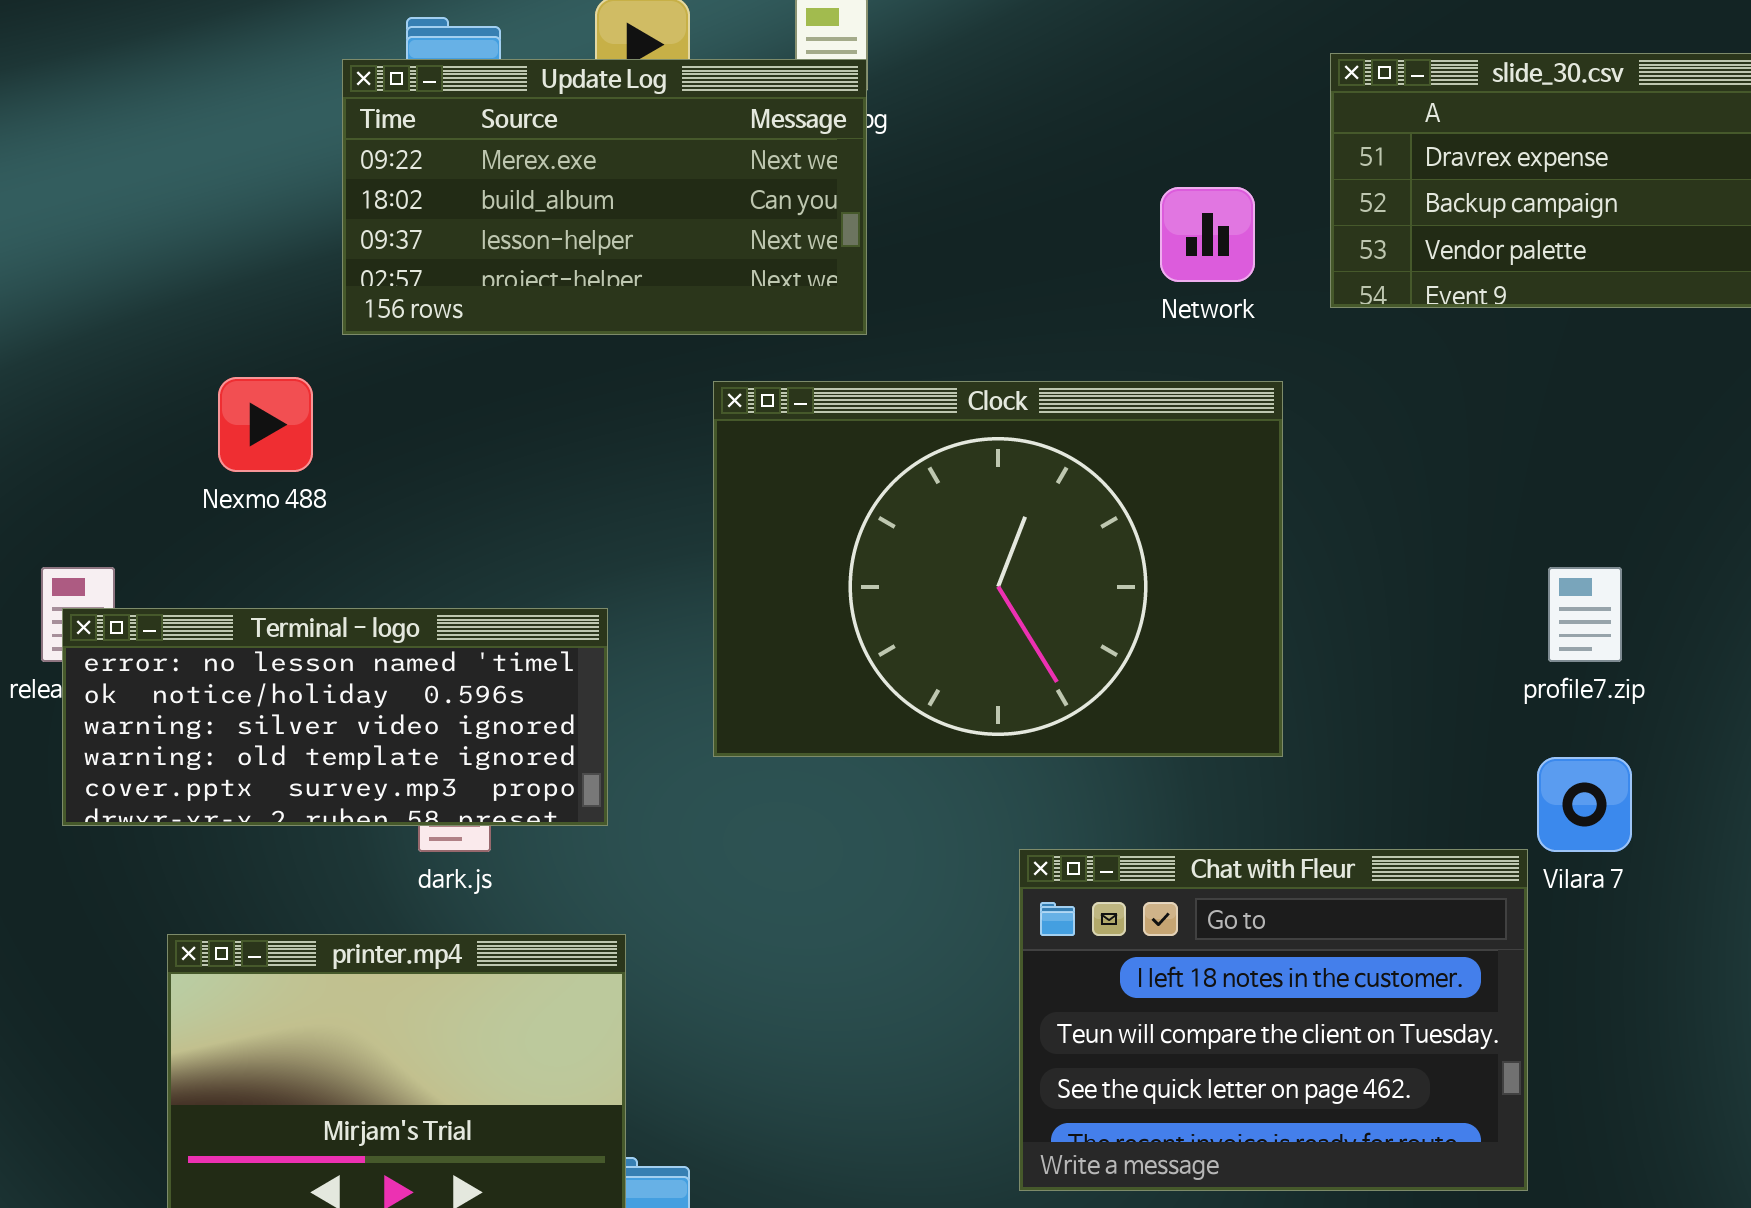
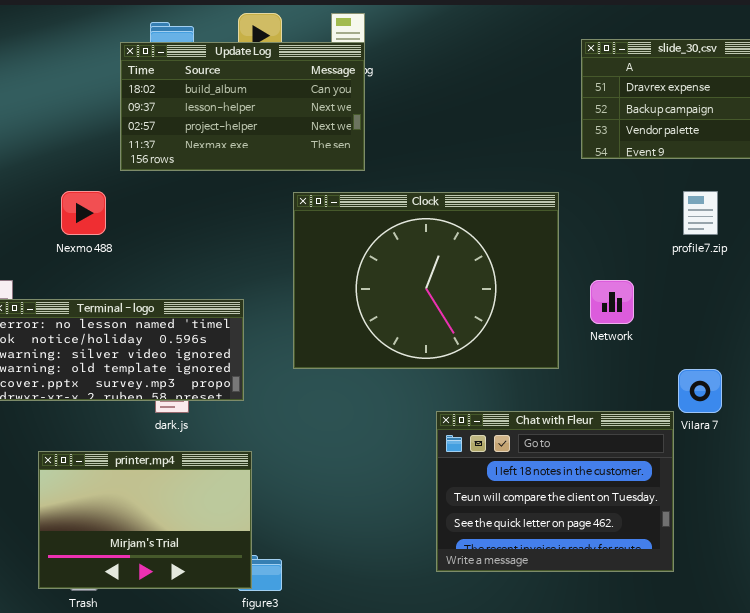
Update Log: [342,59,867,335] -> [120,42,365,171], scrolled down 1 row
Network: [1160,187,1255,282] -> [590,280,634,324], moved
profile7.zip: [1548,567,1622,662] -> [683,191,718,235], moved

